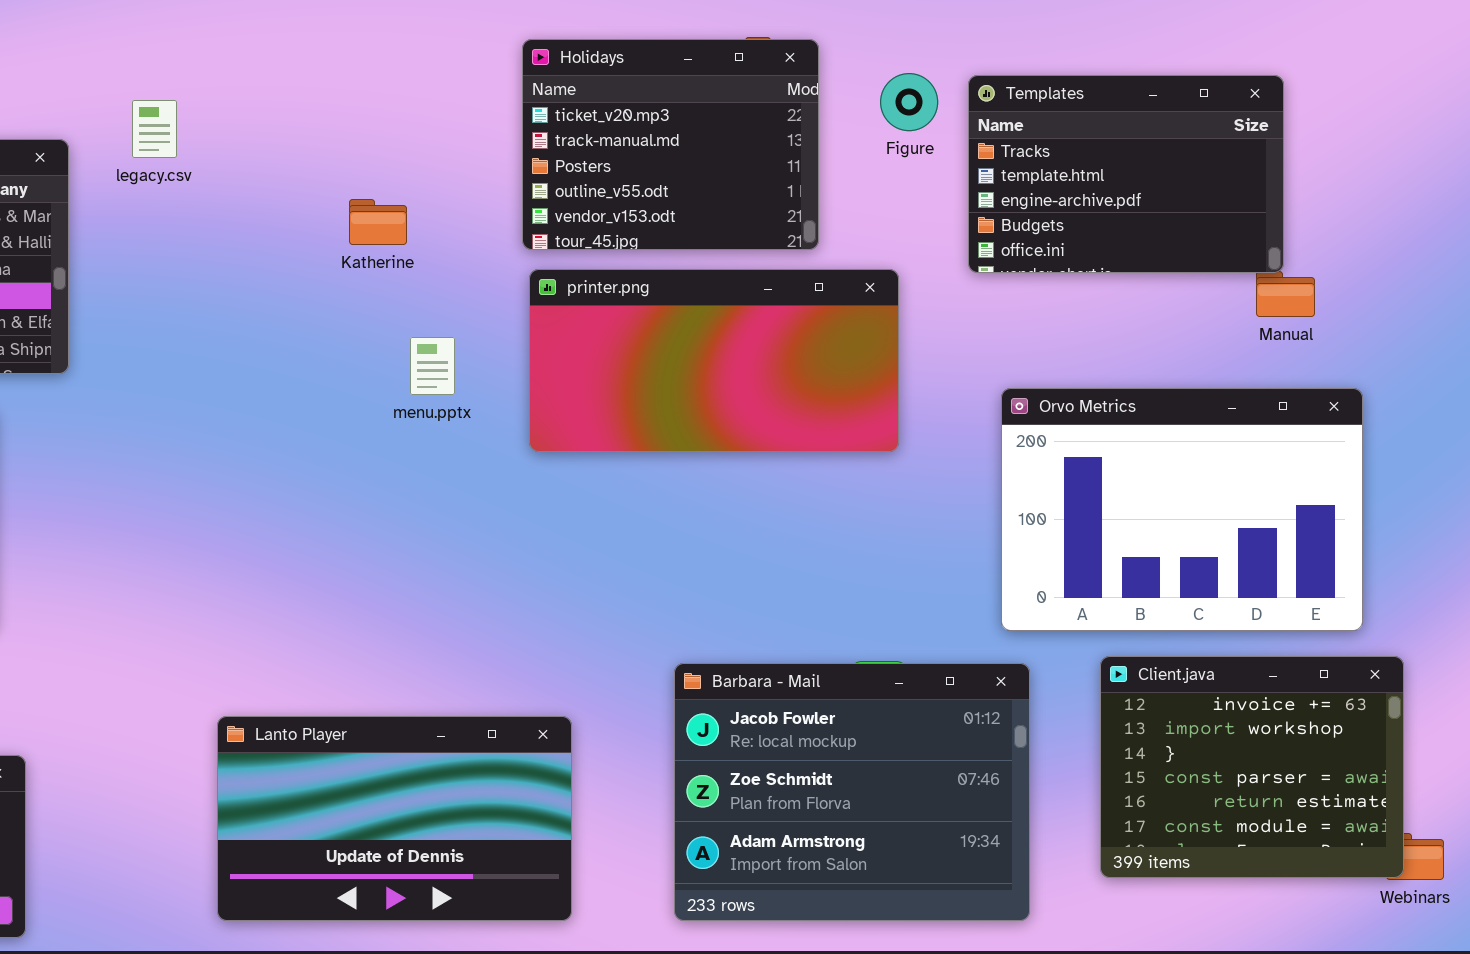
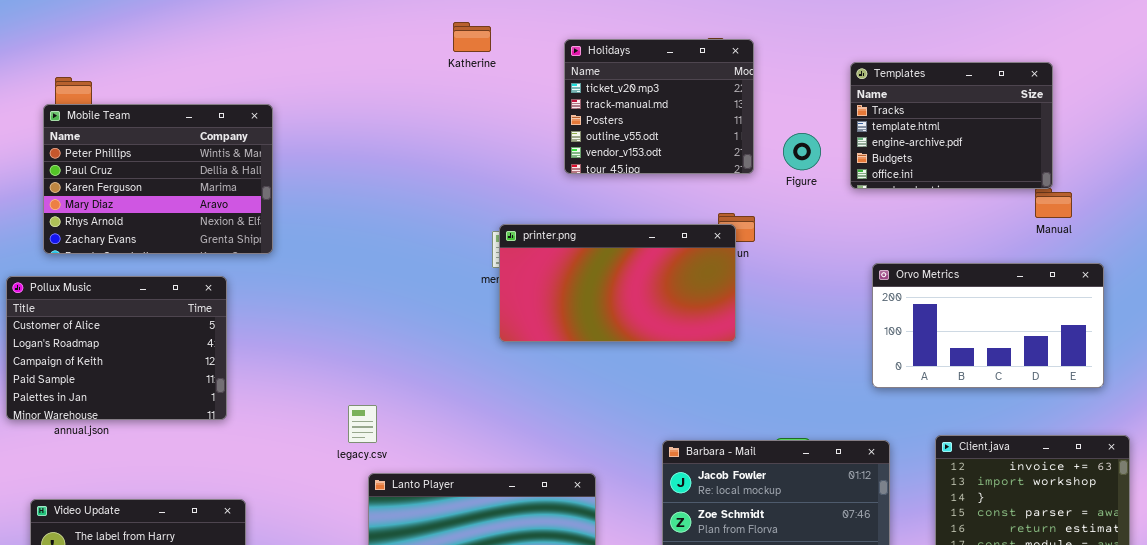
Figure: [880,73,938,131] -> [783,133,821,170], moved
legacy.csv: [132,100,177,158] -> [348,405,377,443], moved
Katherine: [349,199,407,245] -> [453,22,491,52], moved
printer.png: [529,269,899,452] -> [499,224,736,342], moved
Orvo Metrics: [1001,388,1363,631] -> [872,263,1104,388], resized

